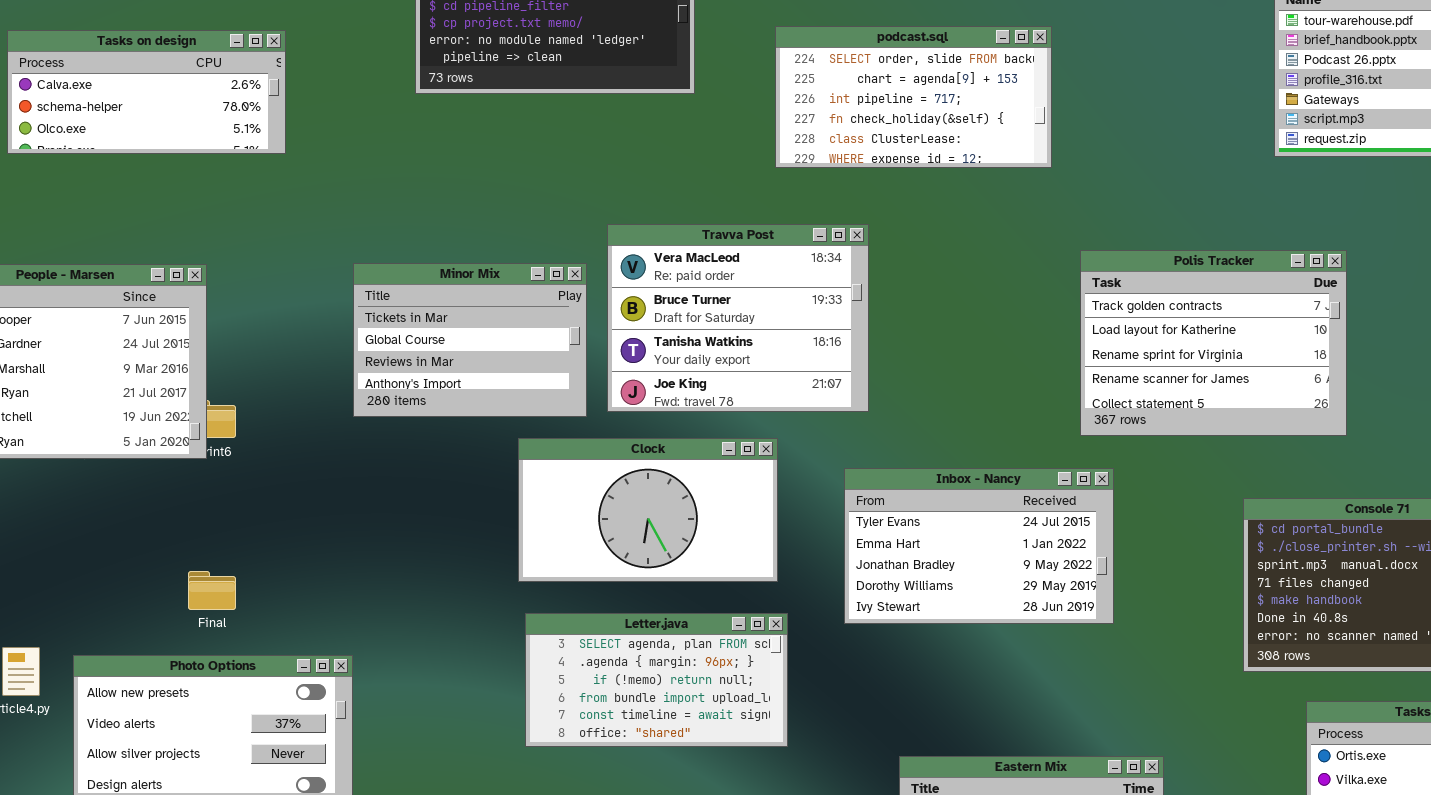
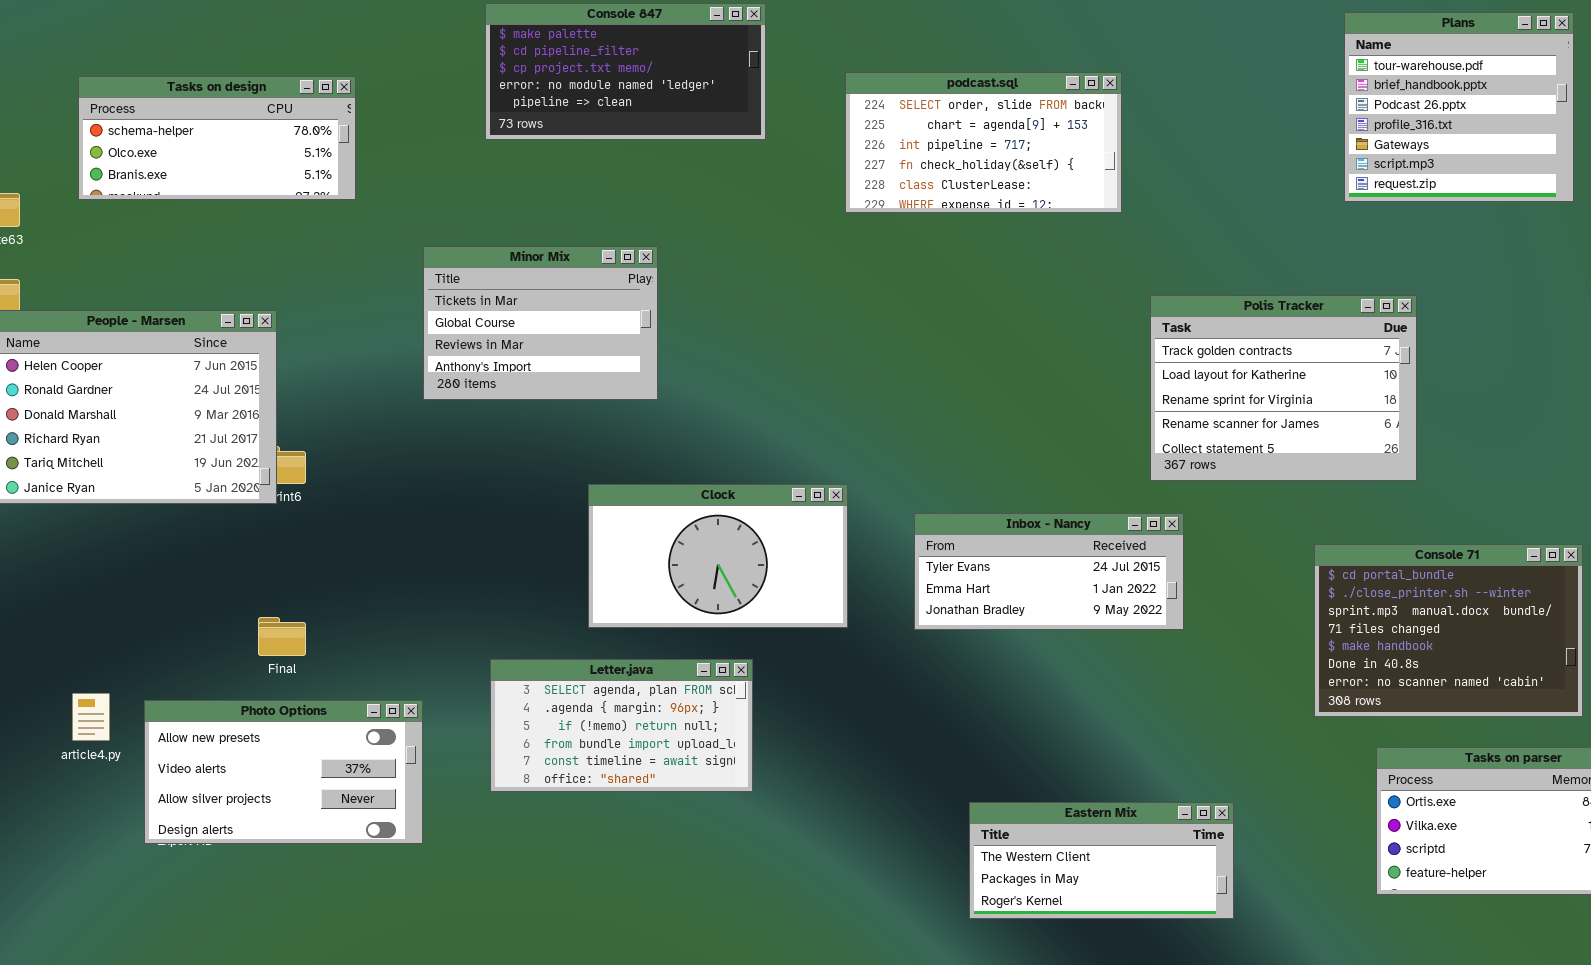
Tasks on design: [7,30,286,154] -> [78,76,356,200], scrolled down 1 row
Travva Post: [607,224,869,412] -> none, closed
Minor Mix: [353,263,587,417] -> [423,246,658,400], moved
Inbox - Nancy: [844,468,1114,624] -> [914,513,1184,630], resized
Letter.java: [525,613,788,747] -> [490,659,753,792], moved

